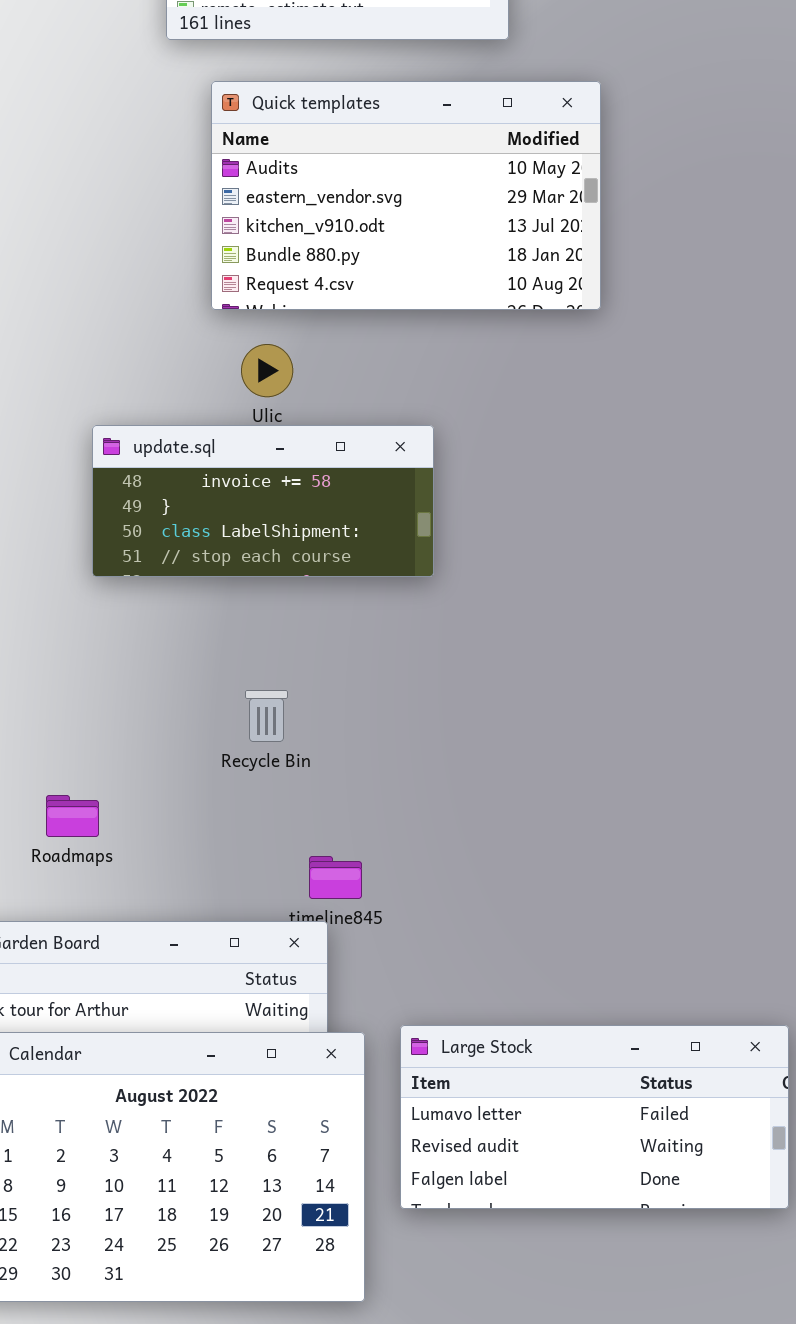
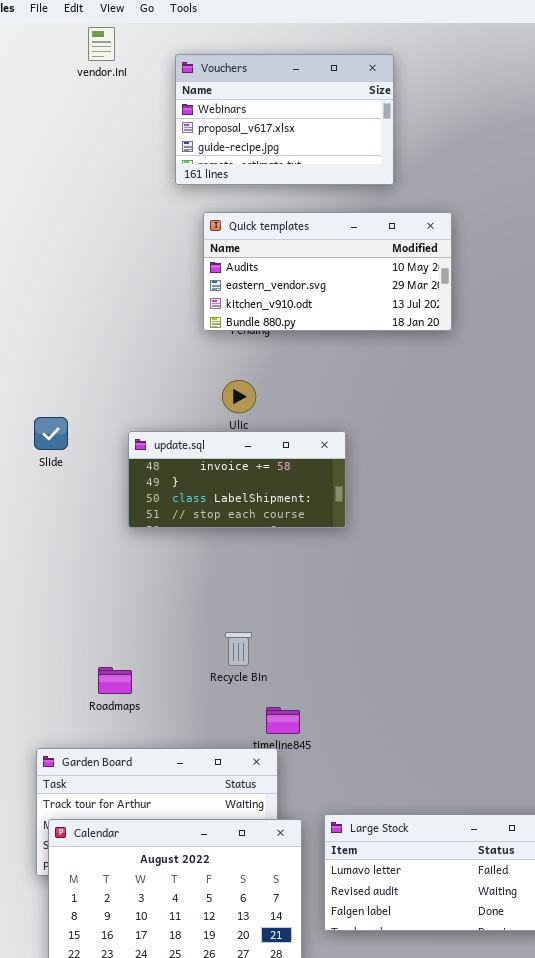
Quick templates: [211,81,601,310] -> [203,212,452,331], resized
Recycle Bin: [245,690,288,742] -> [225,632,252,666], moved

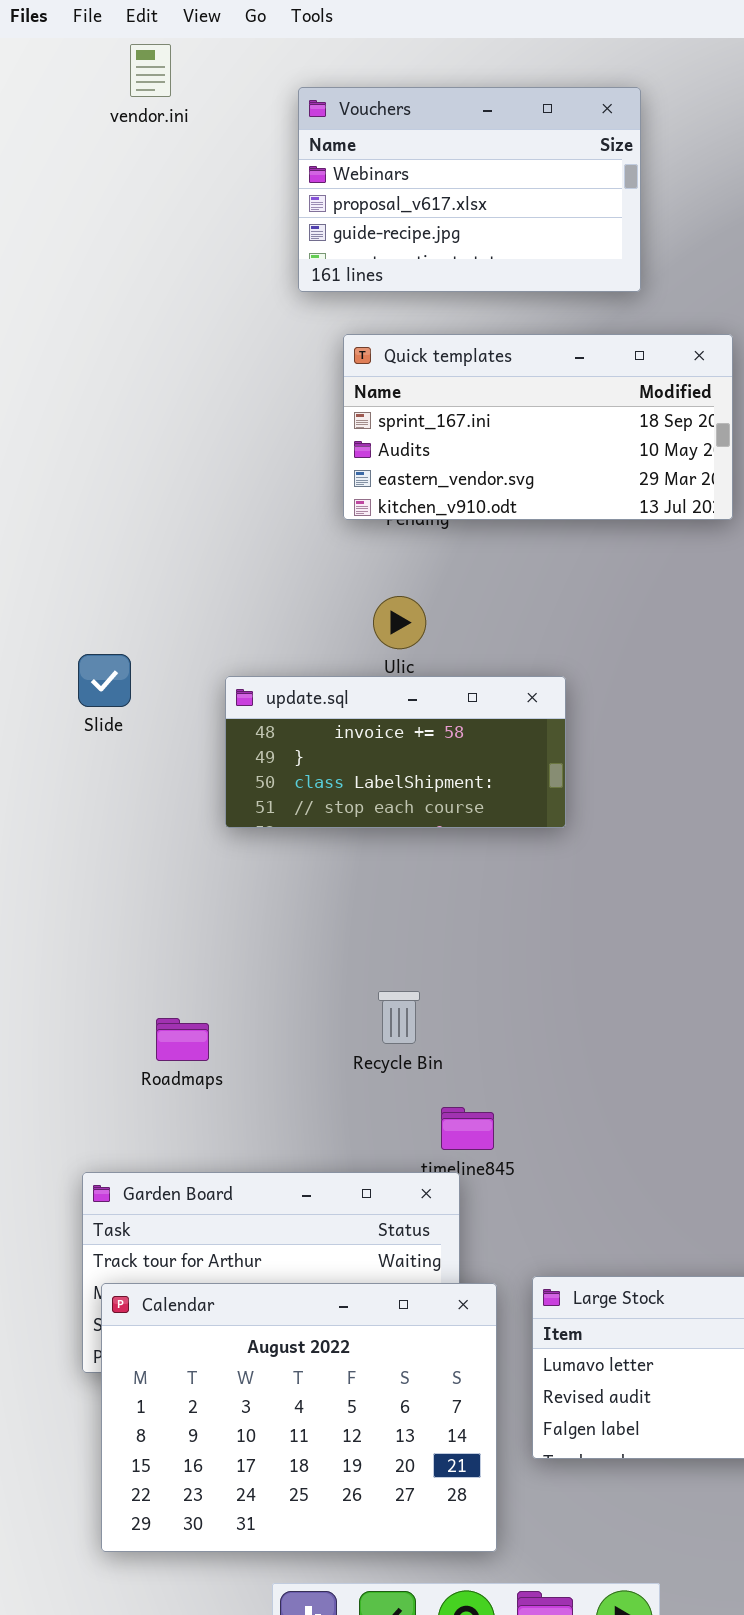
vendor.ini: [88,27,115,61] -> [130,44,171,97], moved
Quick templates: [203,212,452,331] -> [343,334,733,520], scrolled up 1 row
Roadmaps: [98,667,132,694] -> [156,1018,209,1061], moved

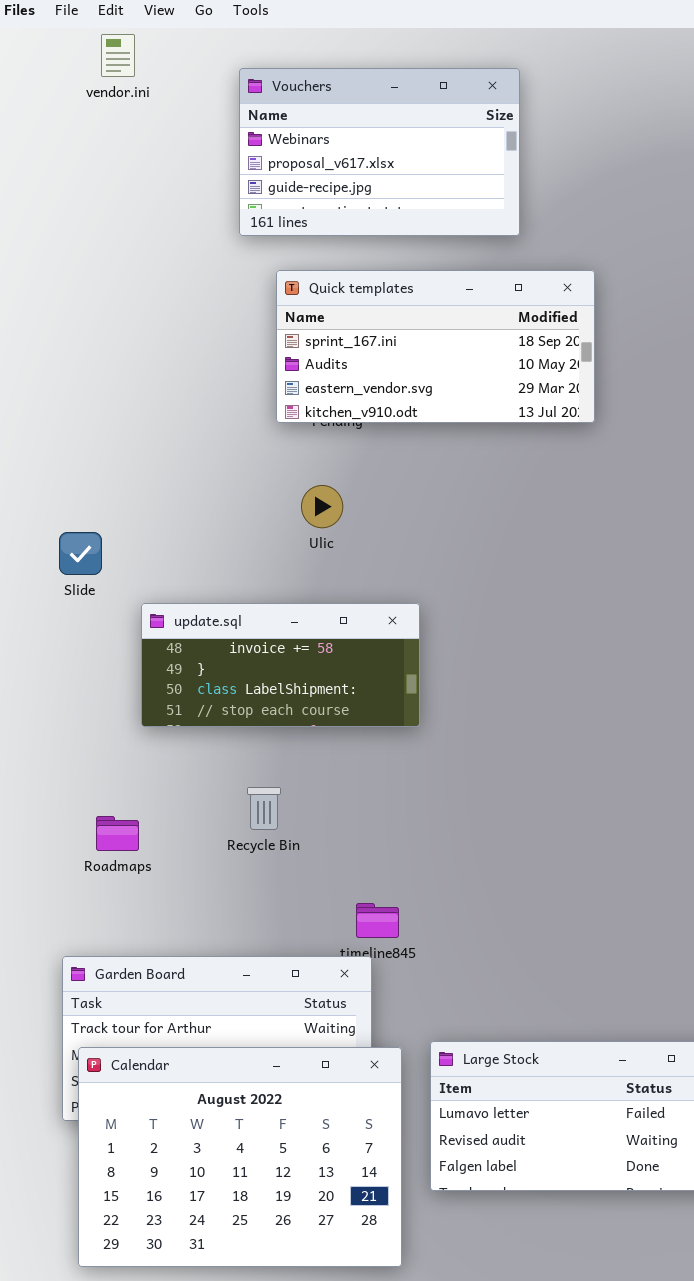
update.sql: [225,676,566,828] -> [141,603,420,727], moved
Recycle Bin: [378,991,420,1044] -> [247,787,281,830], moved
Roadmaps: [156,1018,209,1061] -> [96,816,139,851], moved

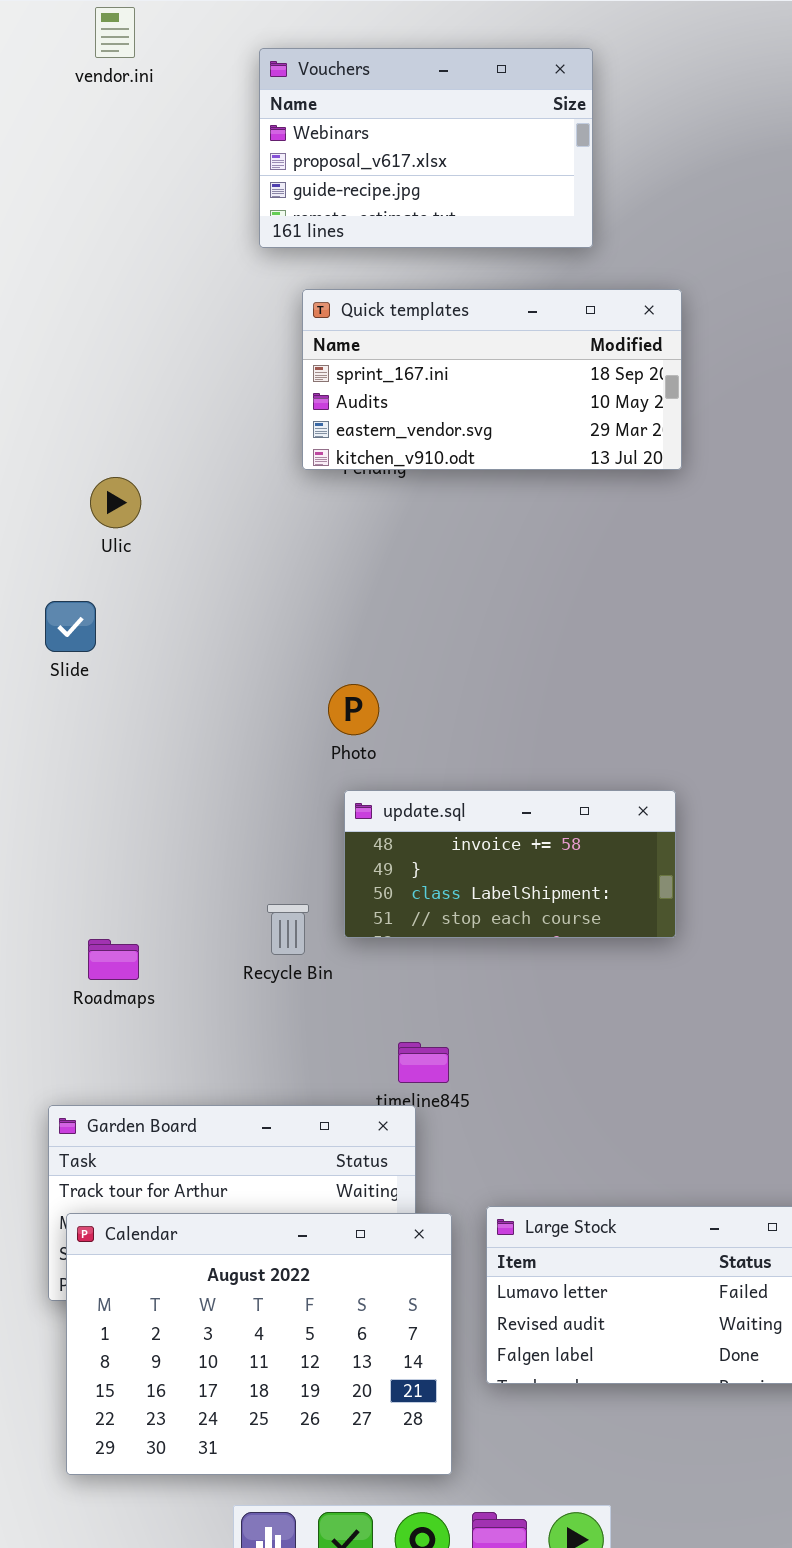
Ulic: [301,485,343,528] -> [90,477,141,528], moved
update.sql: [141,603,420,727] -> [344,790,676,938], moved

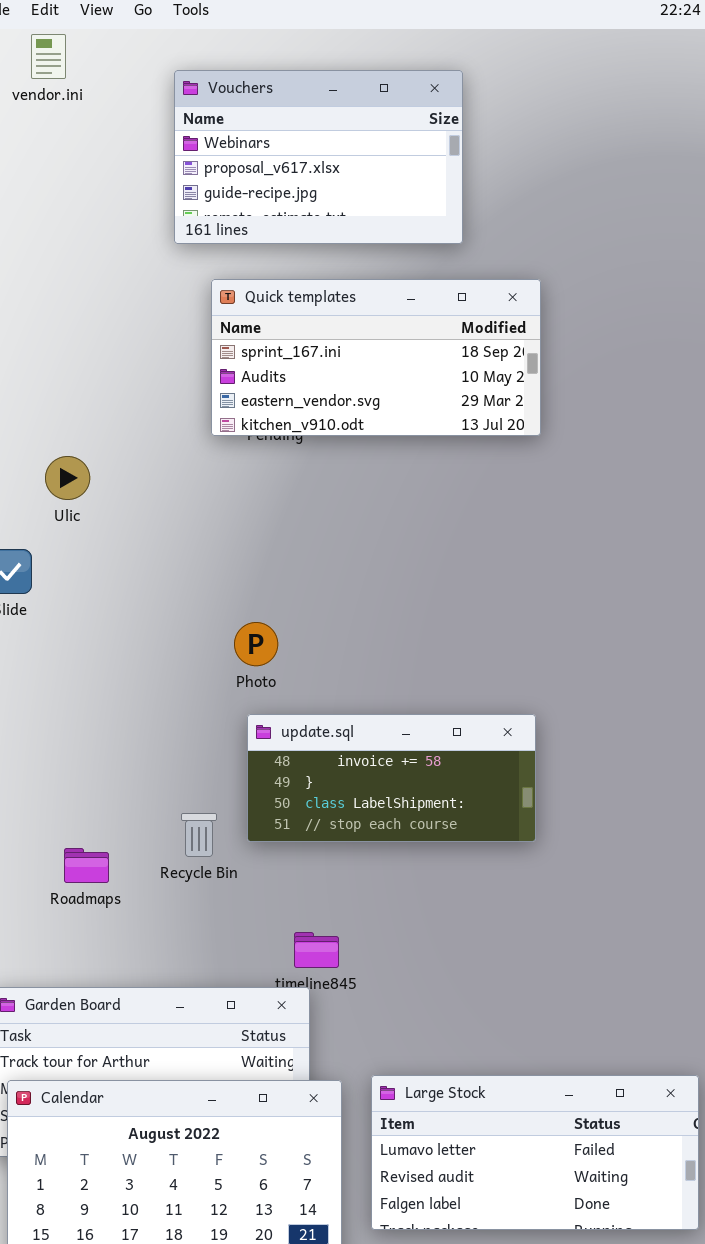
Ulic: [90,477,141,528] -> [45,456,90,500], moved
Roadmaps: [88,939,139,980] -> [64,848,109,883], moved

